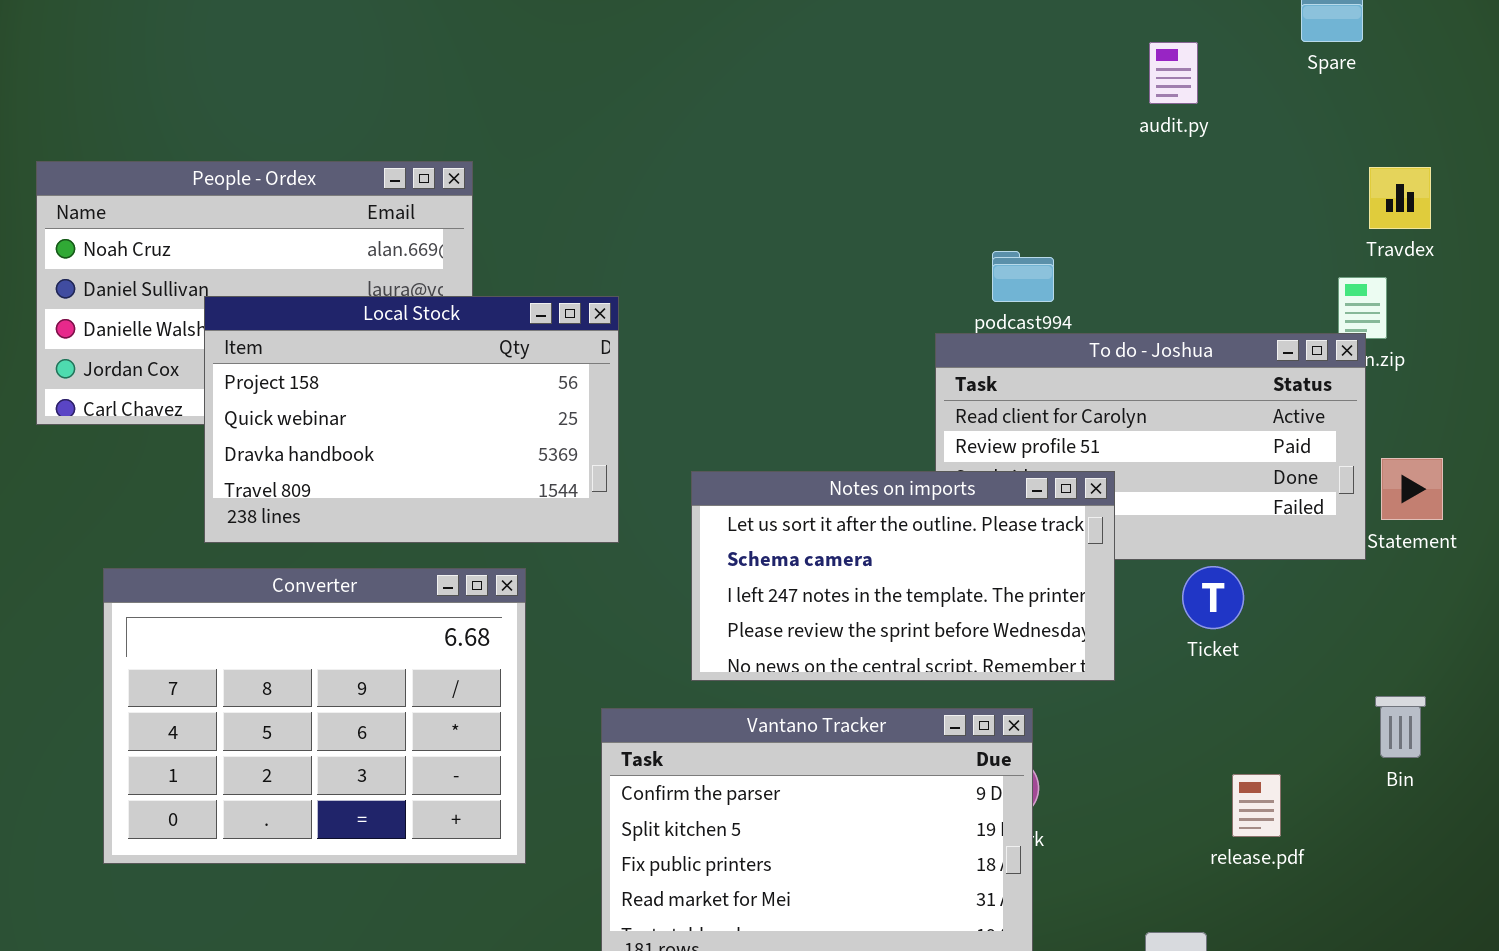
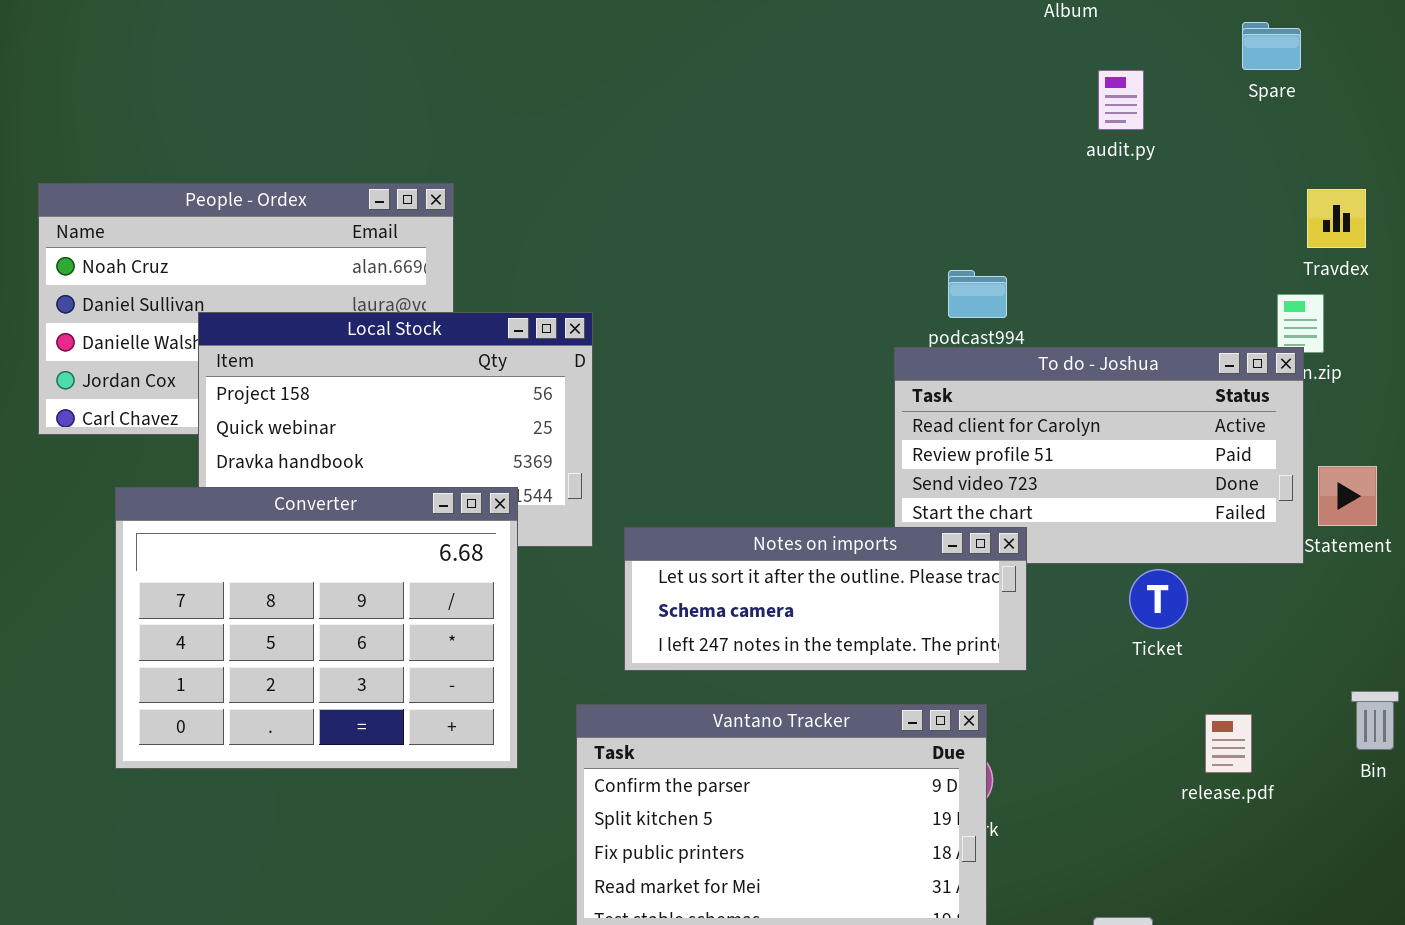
Notes on imports: [691,471,1115,681] -> [624,527,1027,671], moved, resized
Converter: [103,568,526,864] -> [115,487,518,769], moved
Bin: [1375,696,1426,758] -> [1351,691,1399,750], moved
release.pdf: [1232,774,1281,837] -> [1205,714,1252,773], moved

